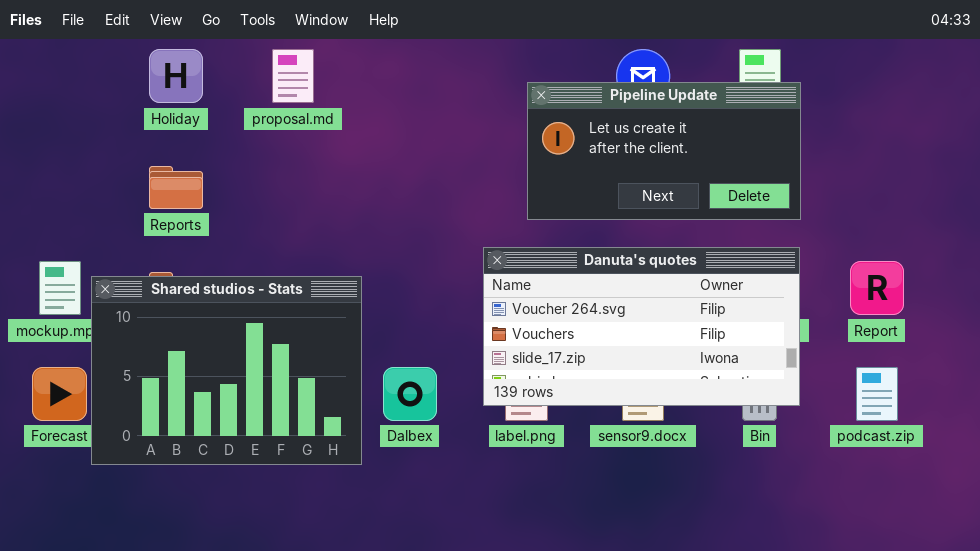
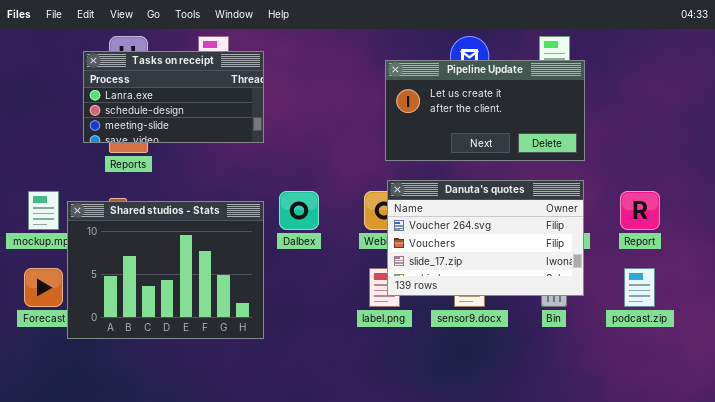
Tasks on receipt: none -> [83,51,264,143], opened
Danuta's quotes: [483,247,800,406] -> [387,180,584,296], resized
Dalbex: [383,367,437,421] -> [279,191,319,230], moved

